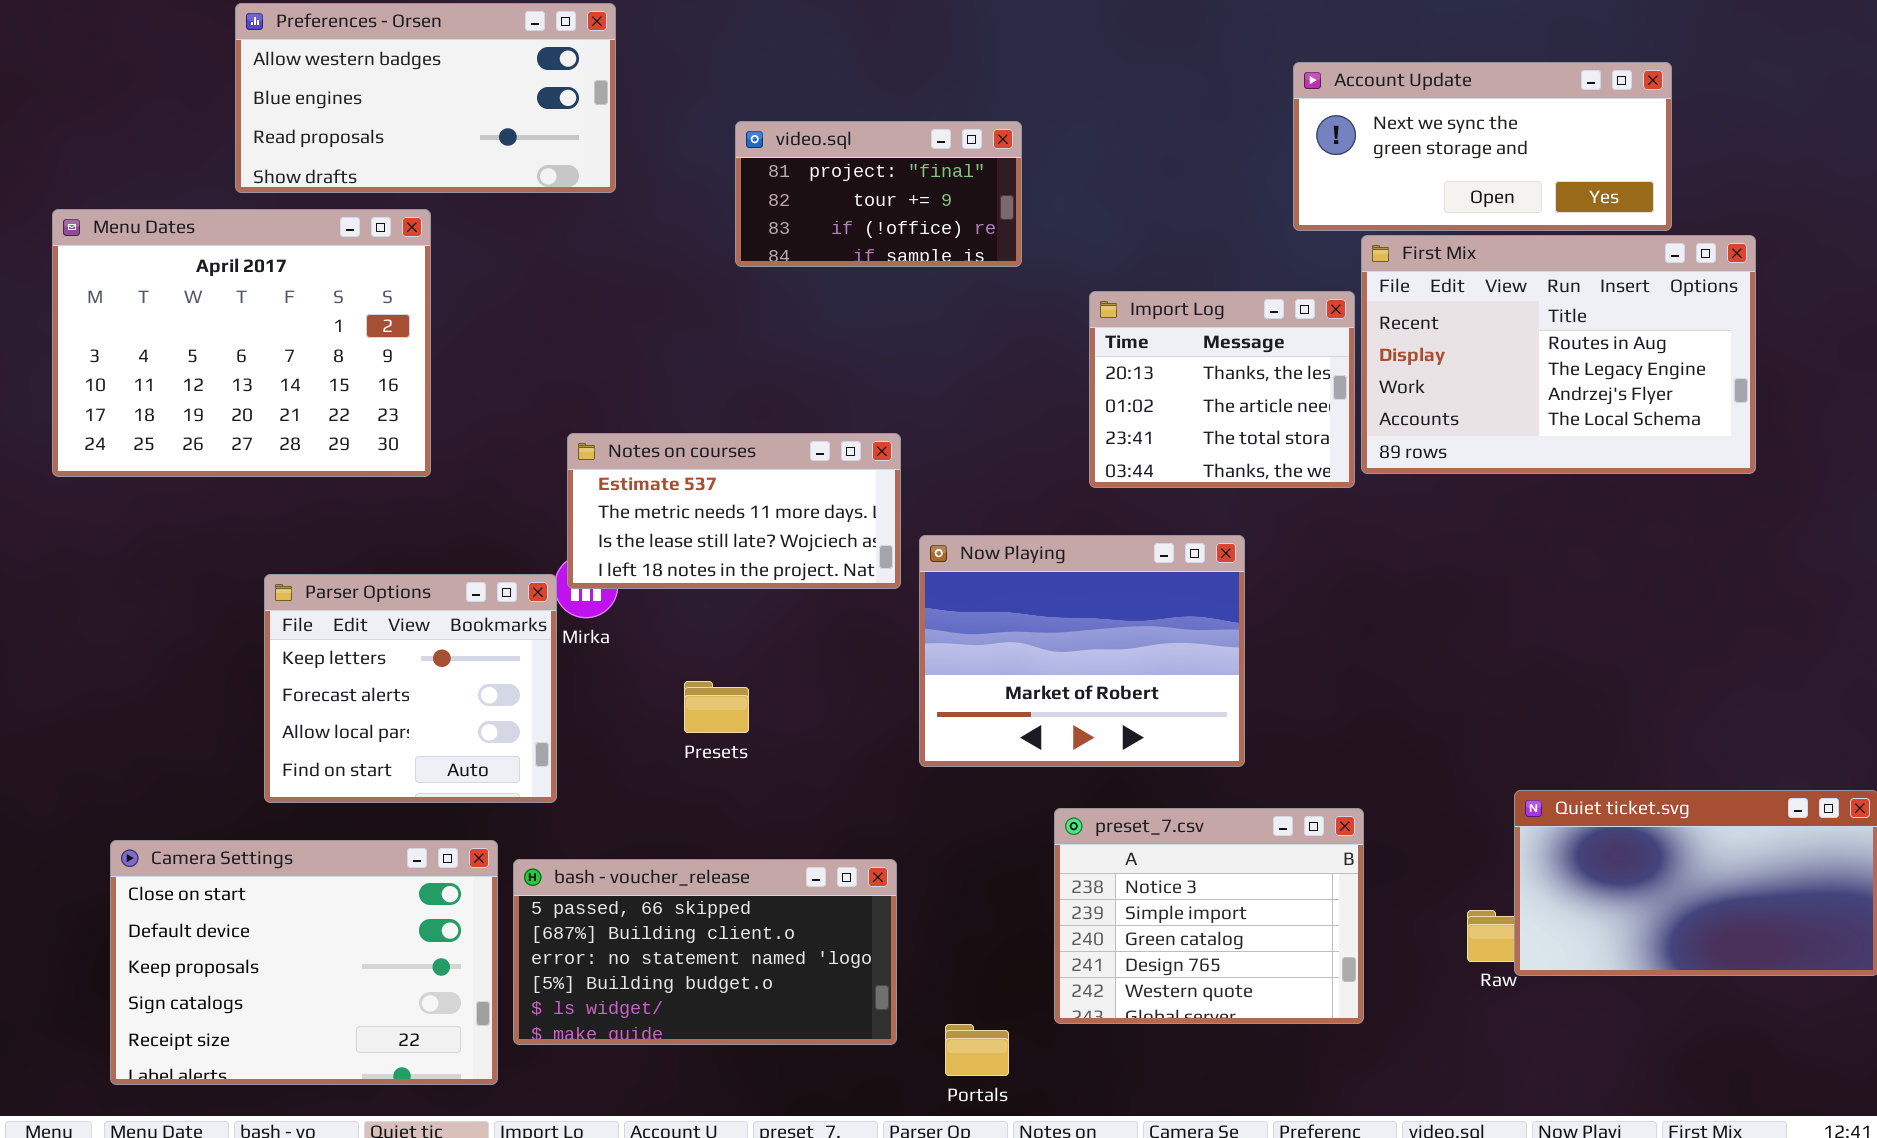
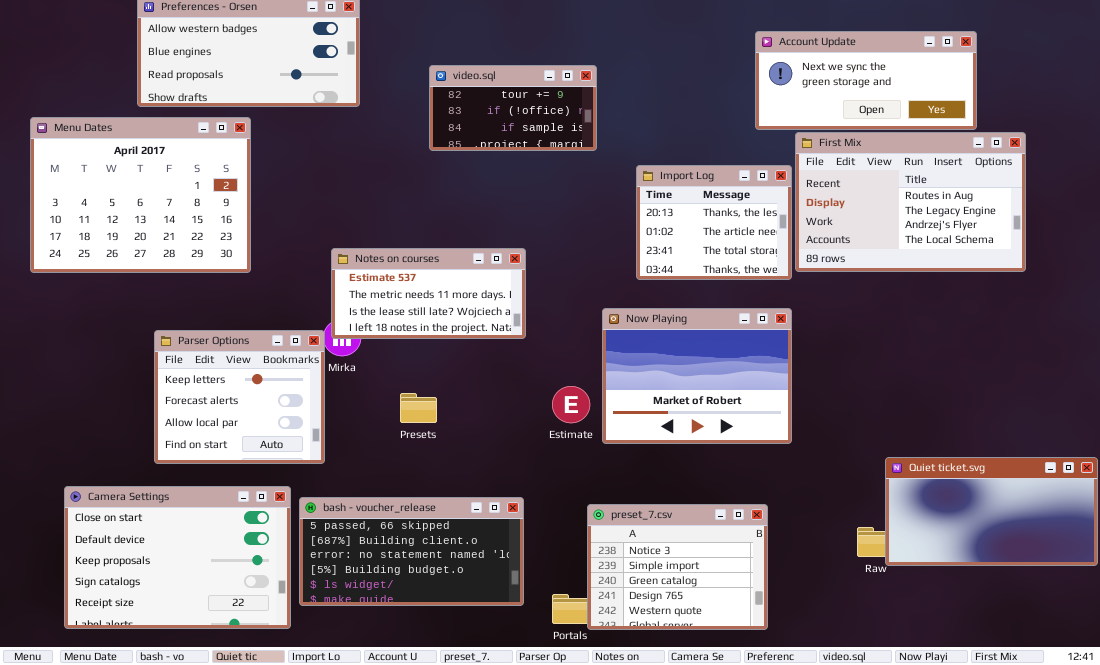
video.sql: [735,121,1022,267] -> [429,65,597,151], scrolled down 1 row
Now Playing: [919,535,1245,767] -> [602,308,792,444], moved
preset_7.csv: [1054,808,1364,1024] -> [587,504,768,630], moved

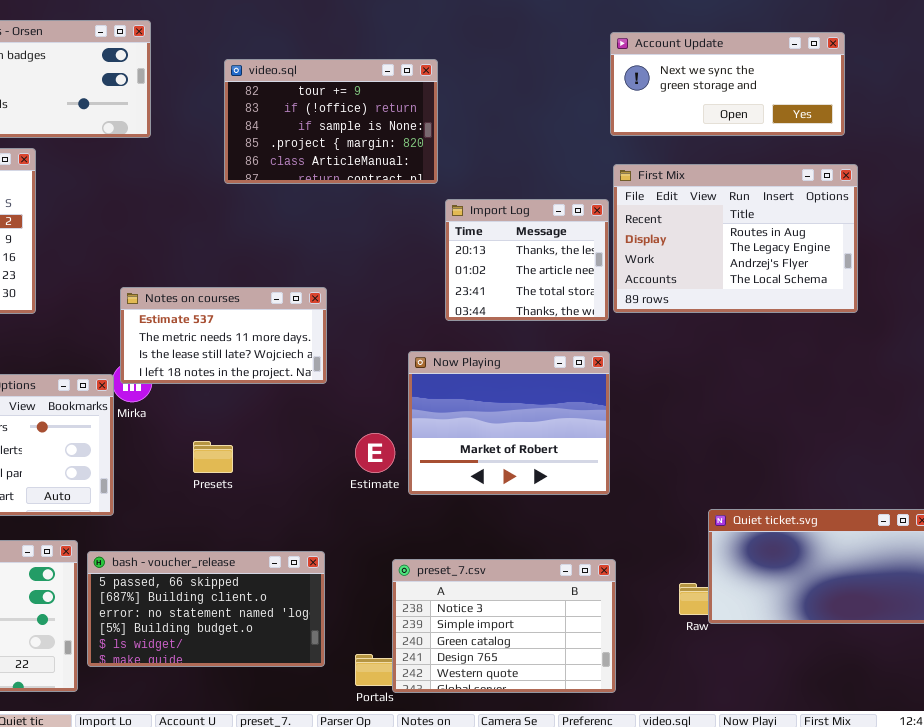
Account Update: [755,31,977,130] -> [610,32,845,136], moved
video.sql: [429,65,597,151] -> [224,59,438,184], resized
preset_7.csv: [587,504,768,630] -> [392,559,616,693], resized

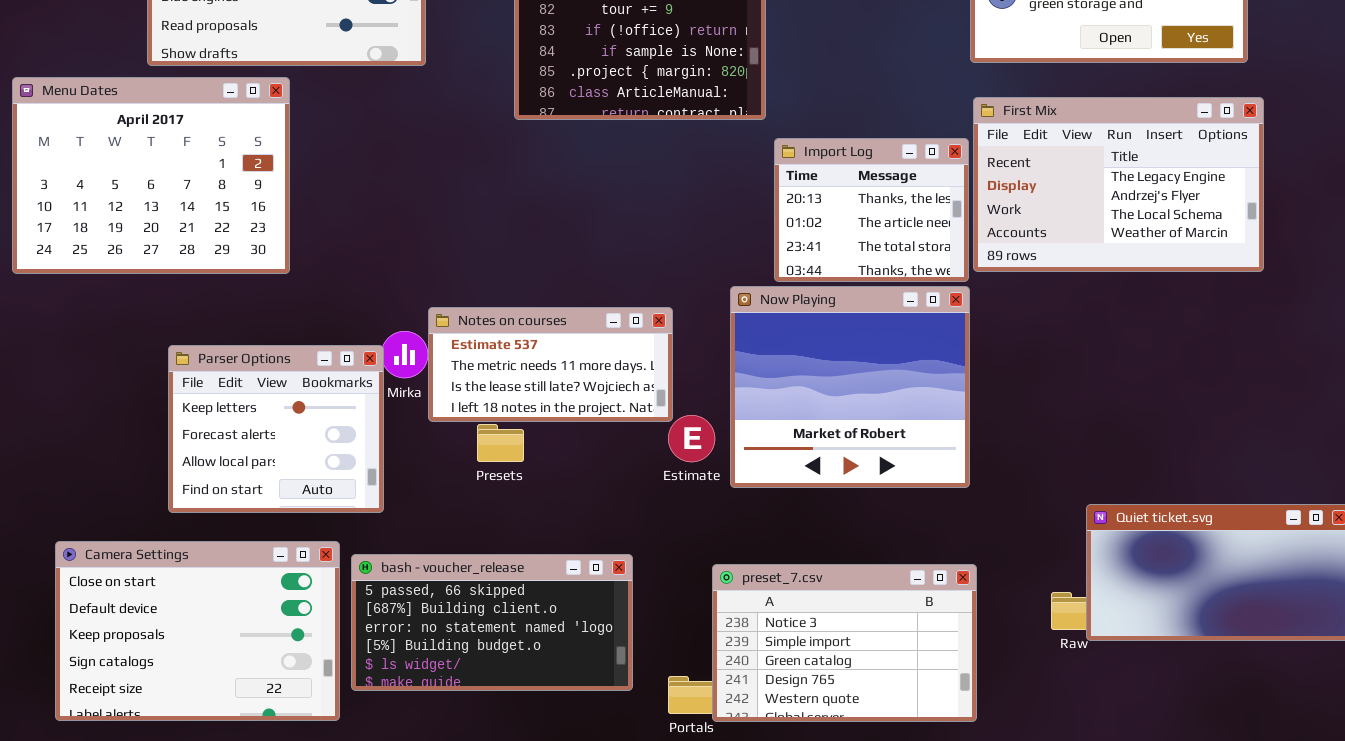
First Mix: [613,164,858,313] -> [973,97,1264,272], scrolled down 1 row
Notes on courses: [120,287,327,384] -> [428,307,673,422], moved
Now Playing: [408,351,610,495] -> [730,286,970,488], resized

